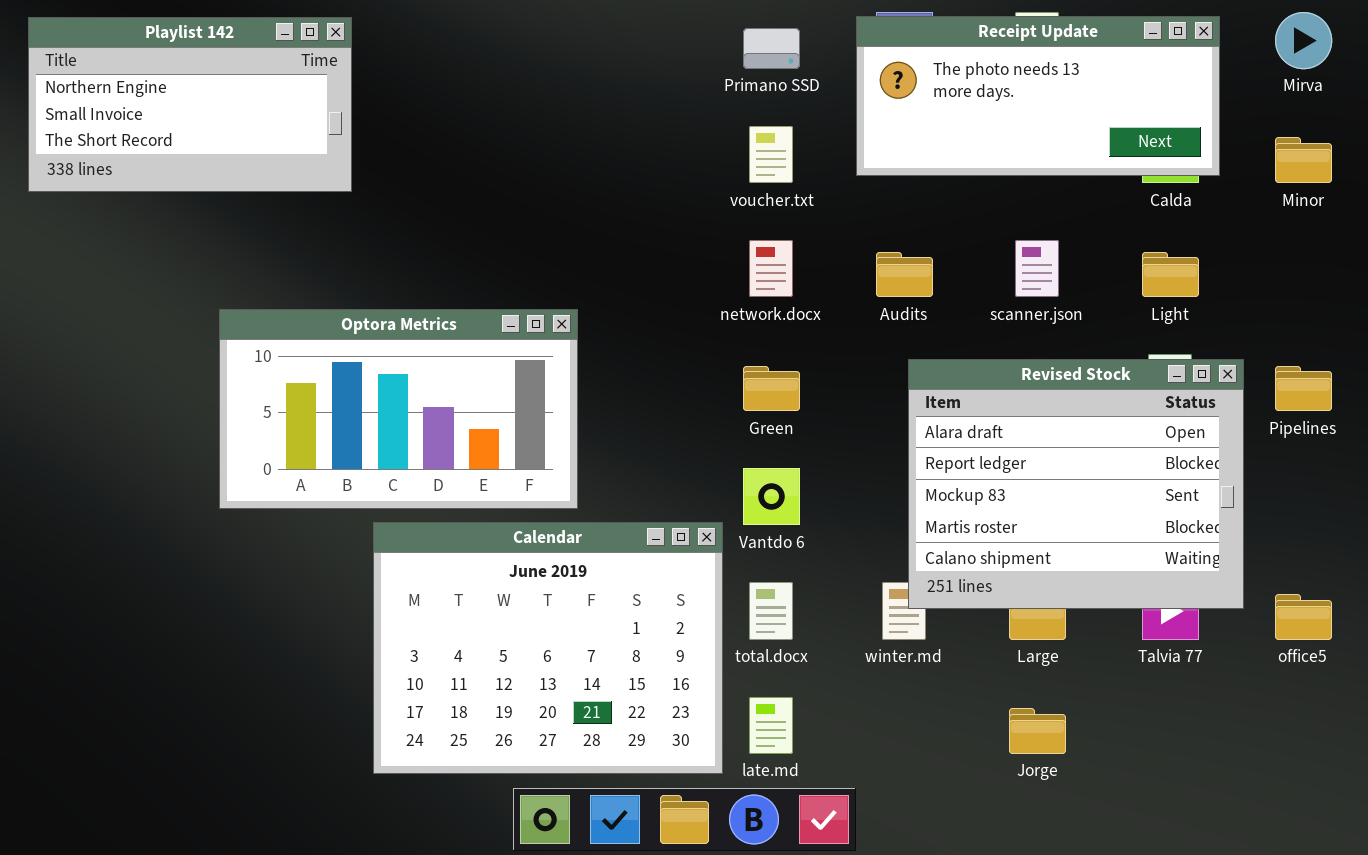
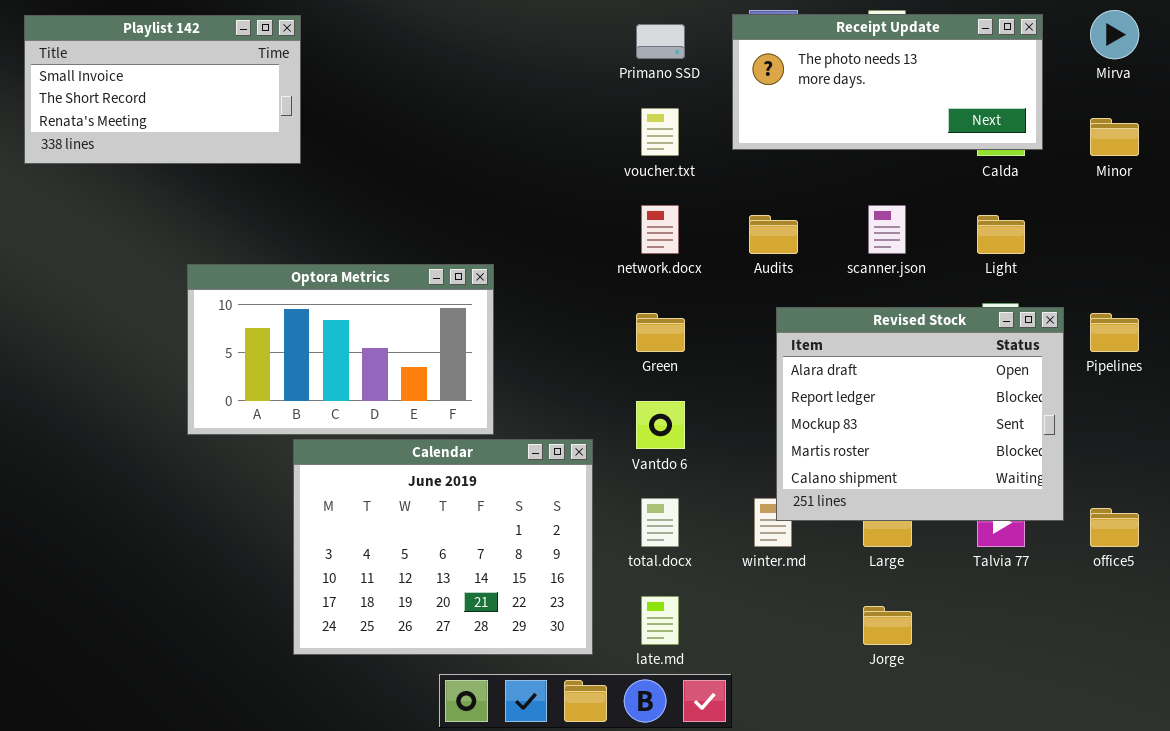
Playlist 142: [28,17,352,192] -> [24,15,301,164], scrolled down 1 row
Calendar: [373,522,723,774] -> [293,439,593,655], moved

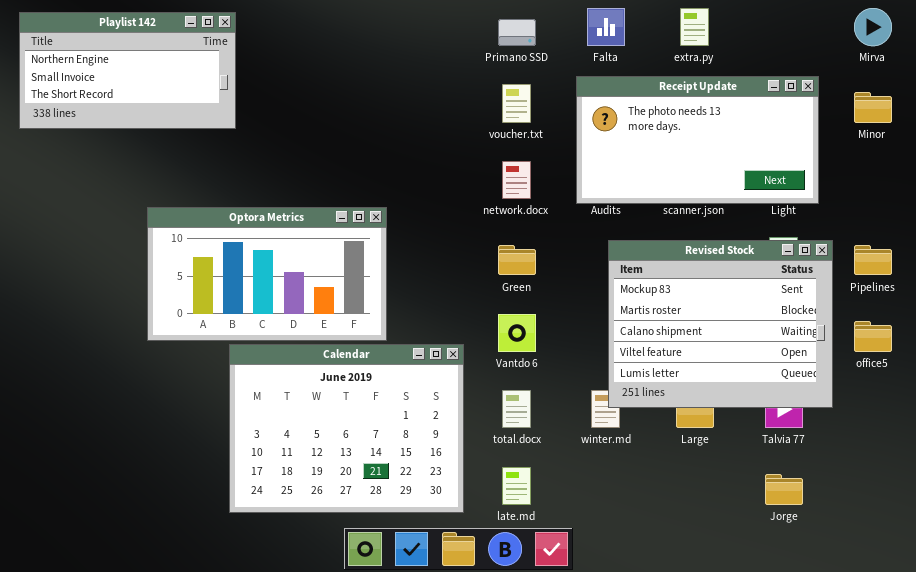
Receipt Update: [732,14,1043,150] -> [576,76,819,204], moved, resized
Playlist 142: [24,15,301,164] -> [19,12,236,129], scrolled up 1 row
Revised Stock: [776,307,1064,521] -> [608,240,833,408], scrolled down 2 rows
office5: [1090,508,1139,547] -> [854,321,892,352], moved
Jorge: [863,606,912,645] -> [765,474,803,505], moved

